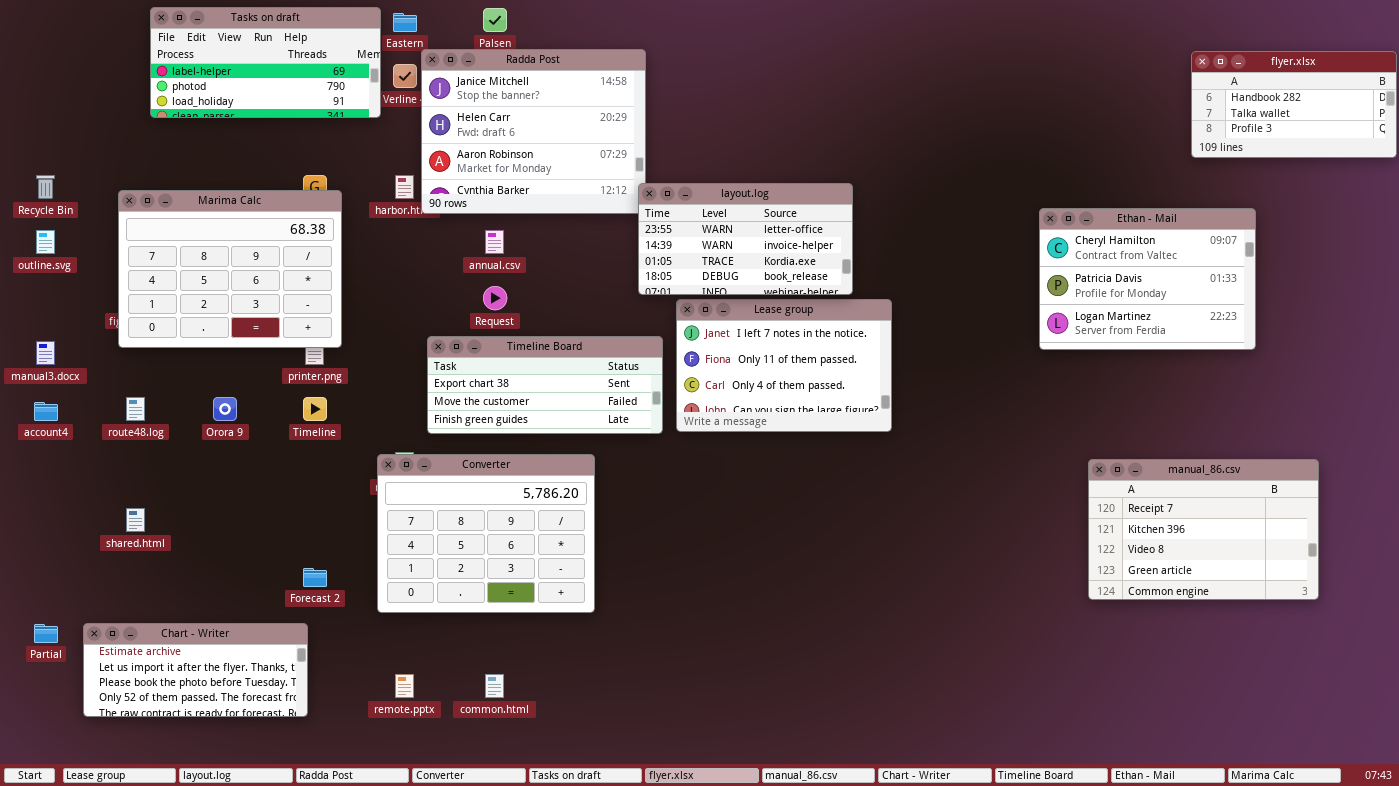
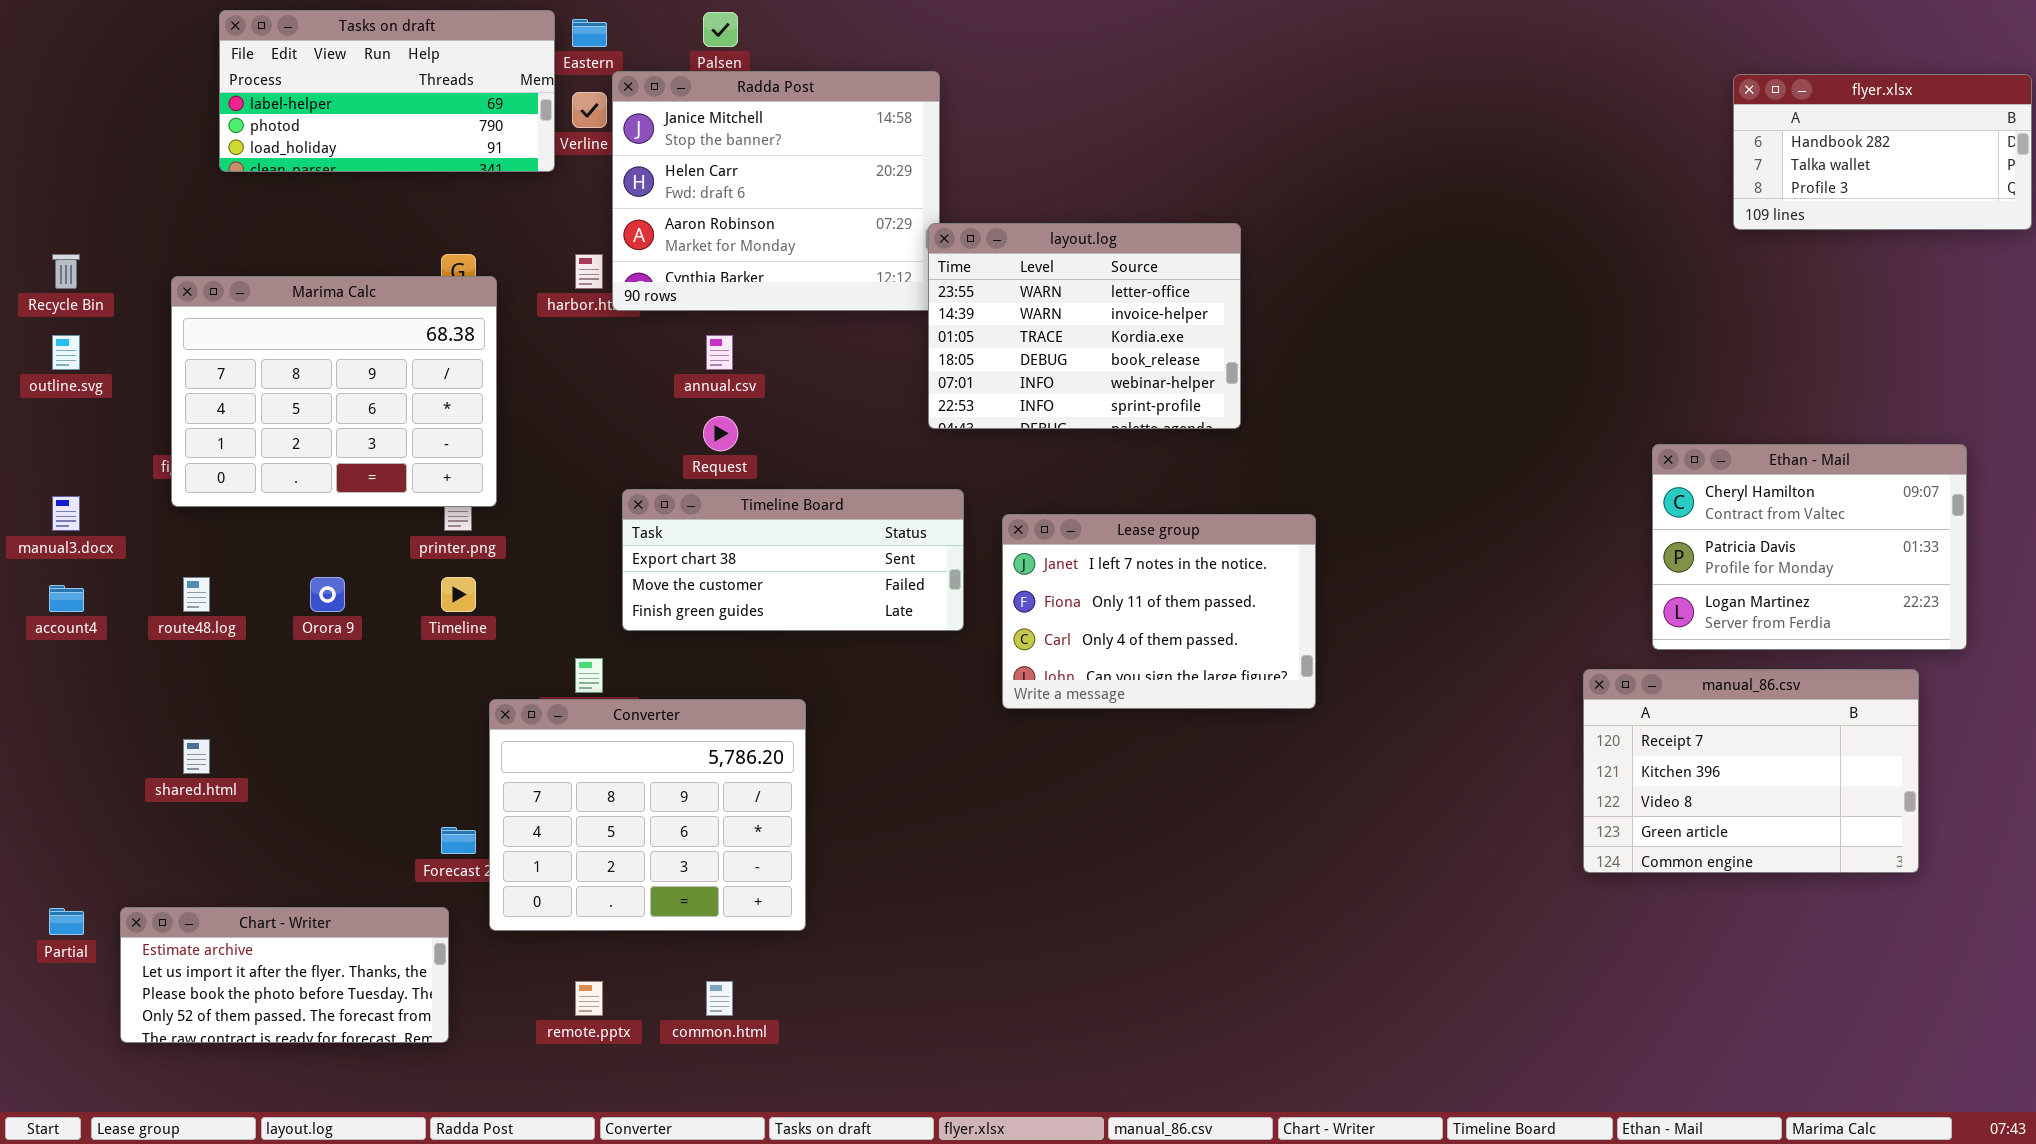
layout.log: [638,183,853,295] -> [928,223,1241,429], resized
Ethan - Mail: [1039,208,1256,350] -> [1652,444,1967,650], moved
Lease group: [676,299,892,432] -> [1002,514,1316,709], moved
Converter: [377,454,595,613] -> [489,699,806,931], moved

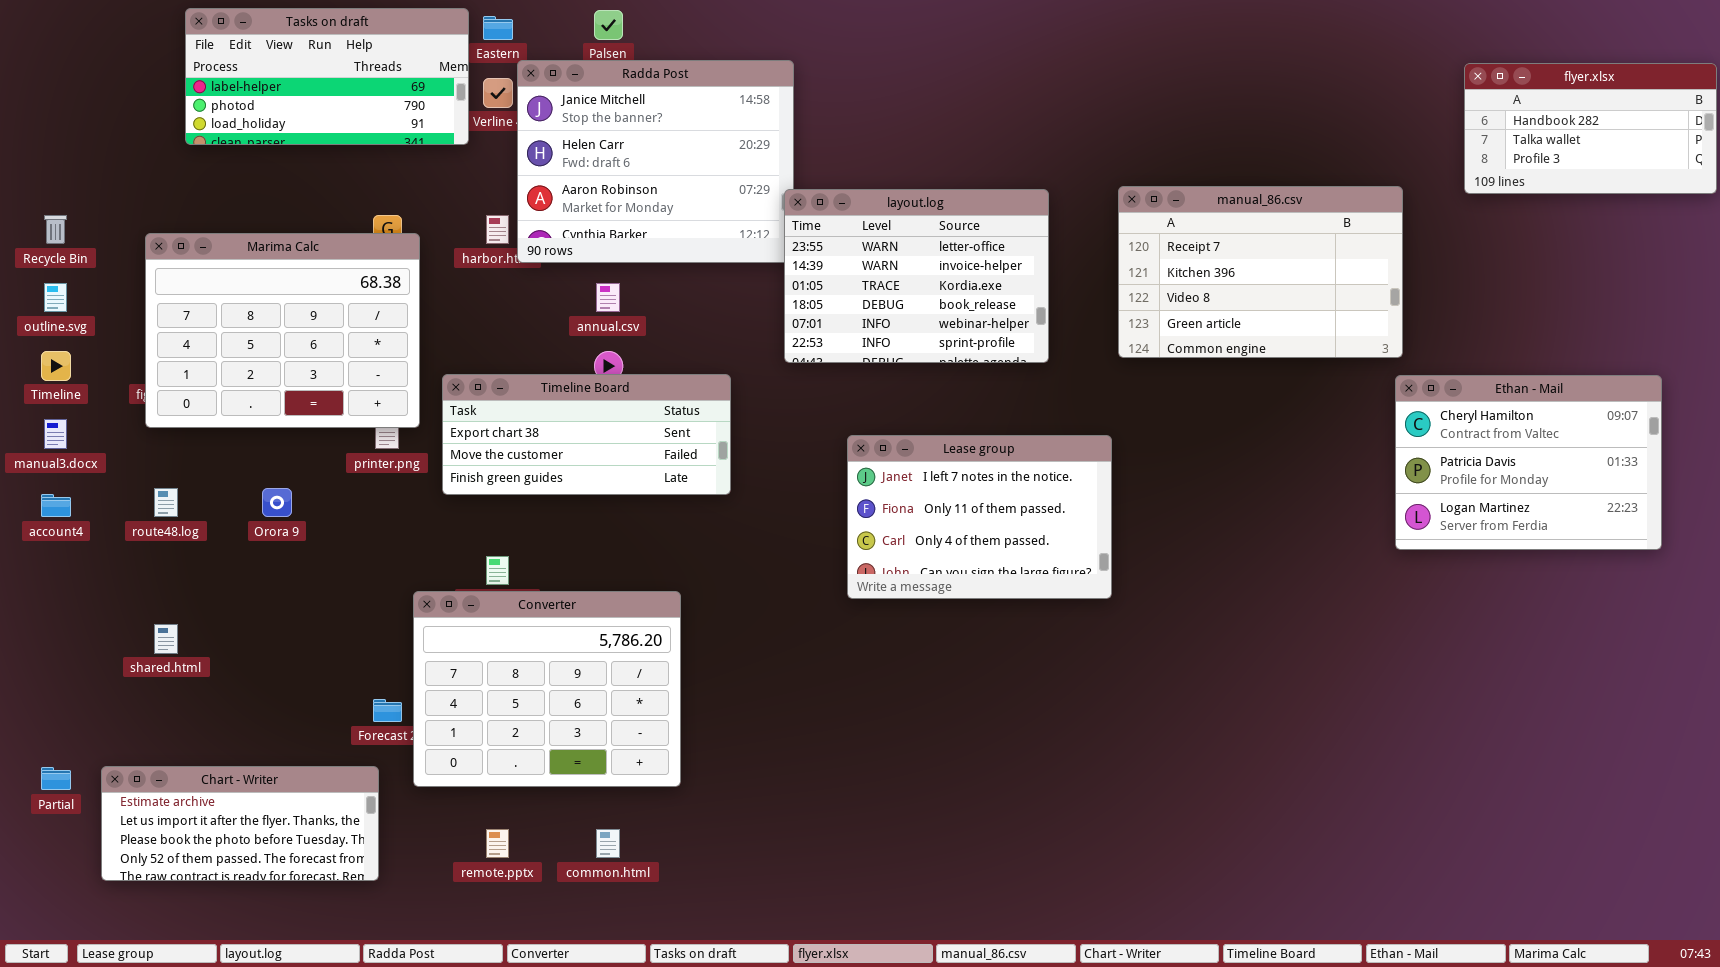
Timeline Board: [622,489,964,631] -> [442,374,731,495], moved
Timeline: [441,577,476,612] -> [41,351,71,381], moved
manual_86.csv: [1583,669,1919,873] -> [1118,186,1403,358], moved

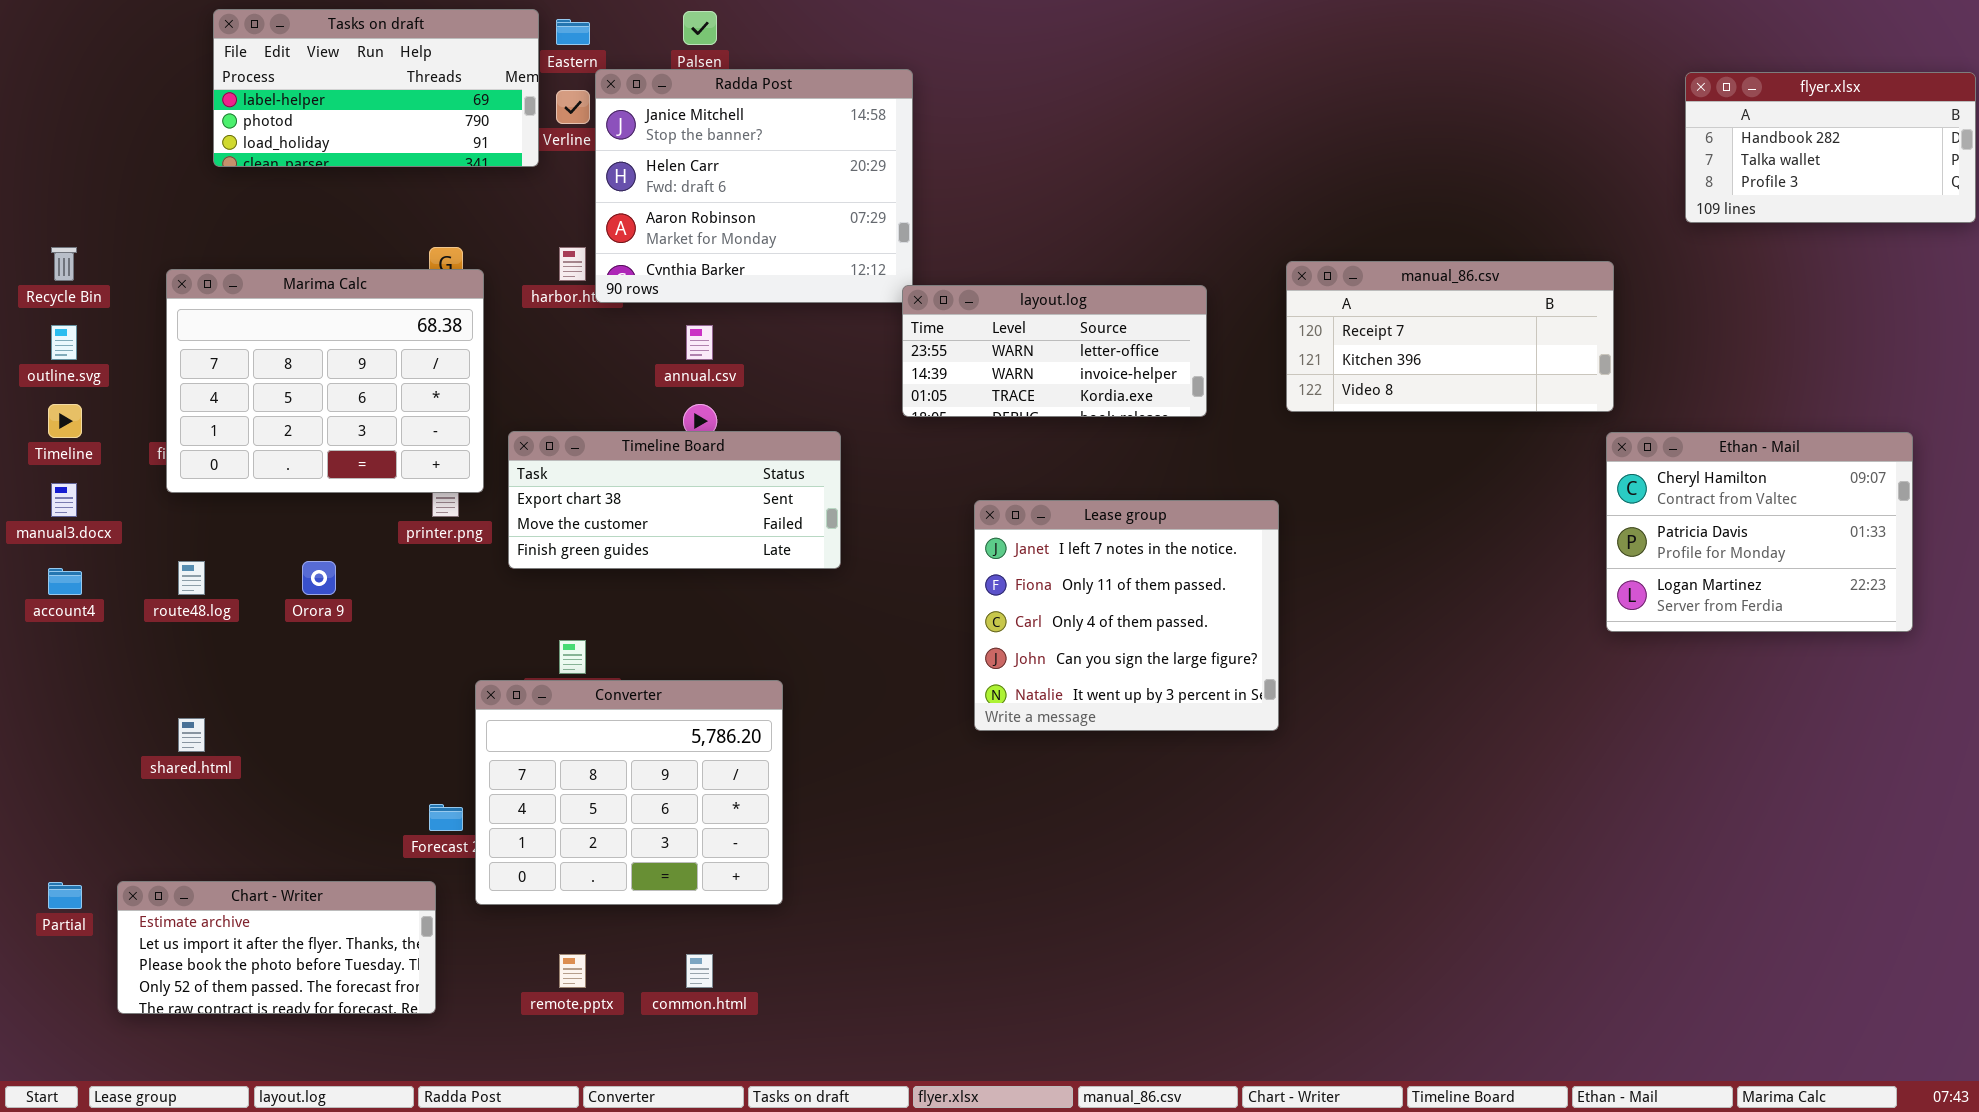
manual_86.csv: [1118,186,1403,358] -> [1286,261,1614,412], resized
layout.log: [784,189,1049,363] -> [902,285,1207,417], resized
Lease group: [847,435,1112,599] -> [974,500,1279,731], resized

